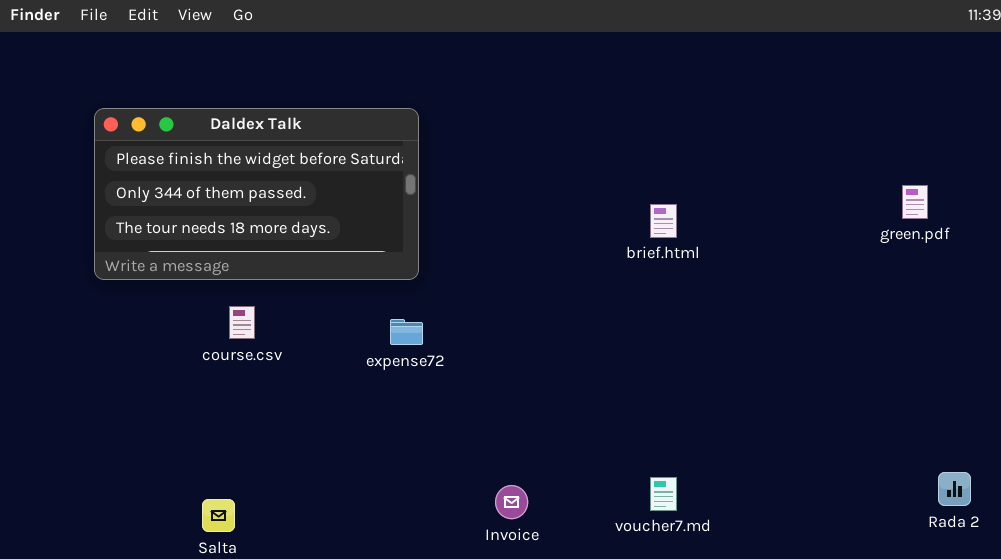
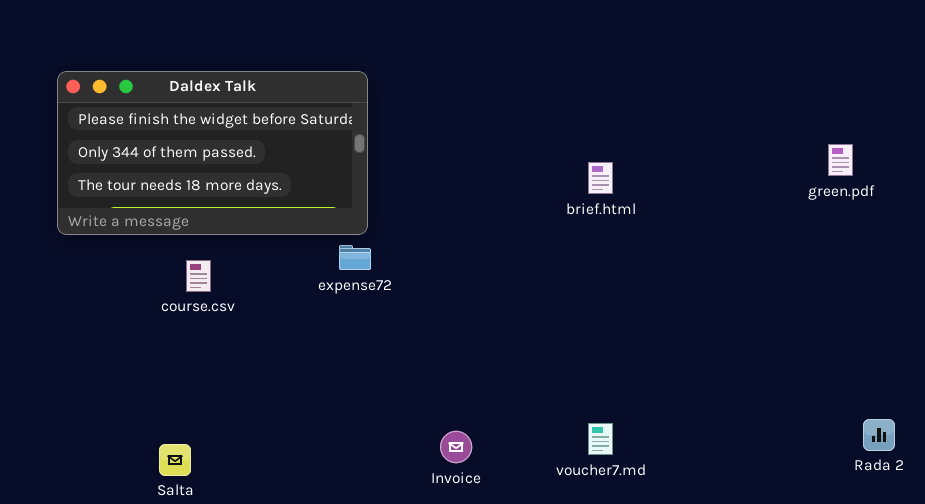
expense72: [390,319,423,345] -> [339,245,371,270], moved

